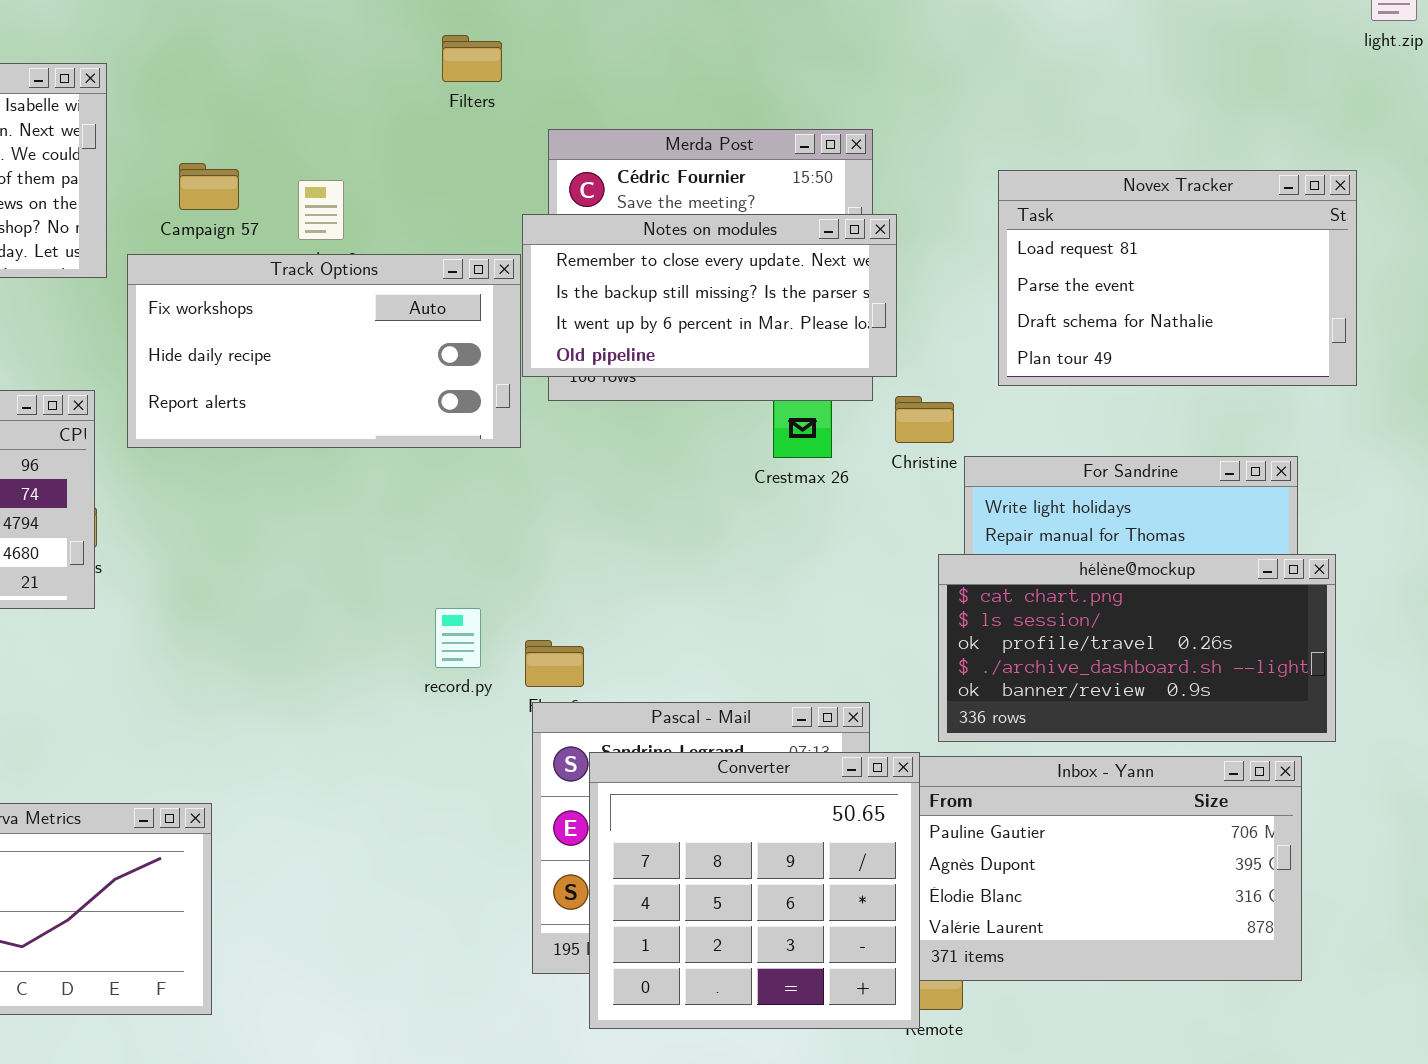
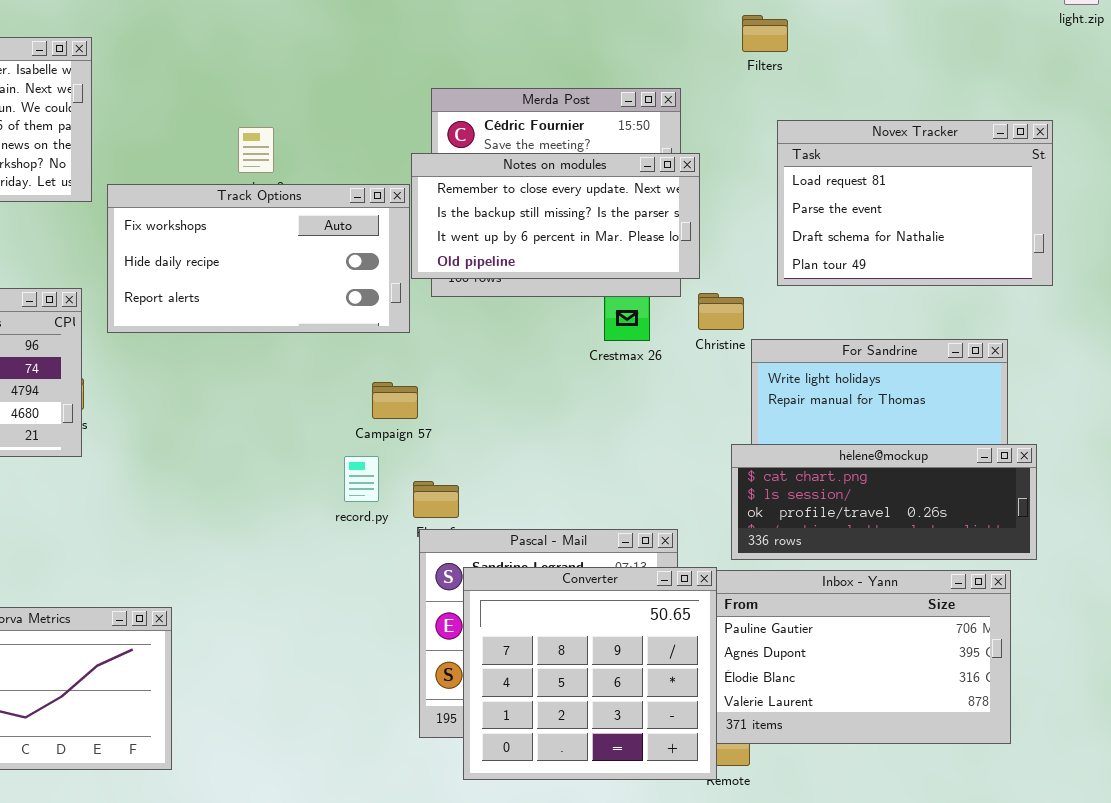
Filters: [442,35,502,82] -> [742,15,788,52], moved
Campaign 57: [179,163,239,210] -> [372,382,418,419], moved
hélène@mockup: [938,554,1336,742] -> [731,444,1037,560], resized

